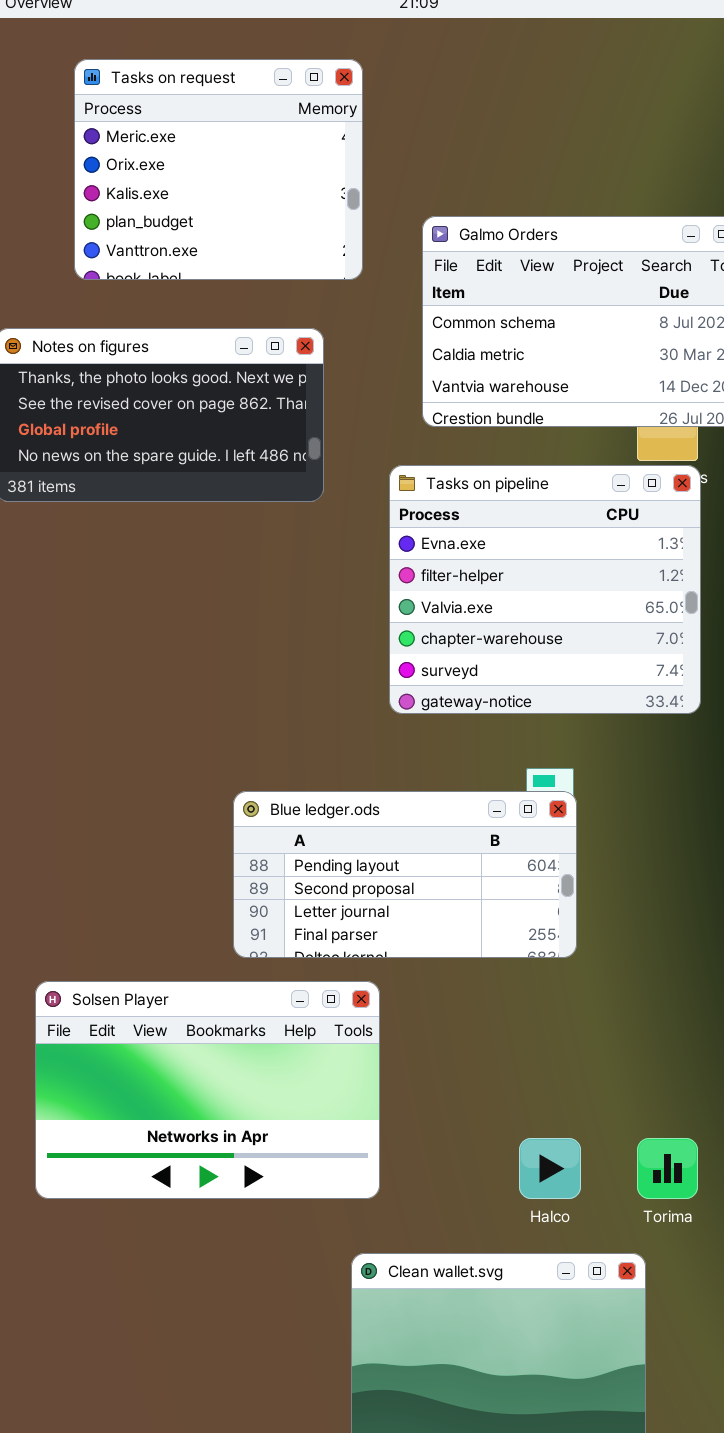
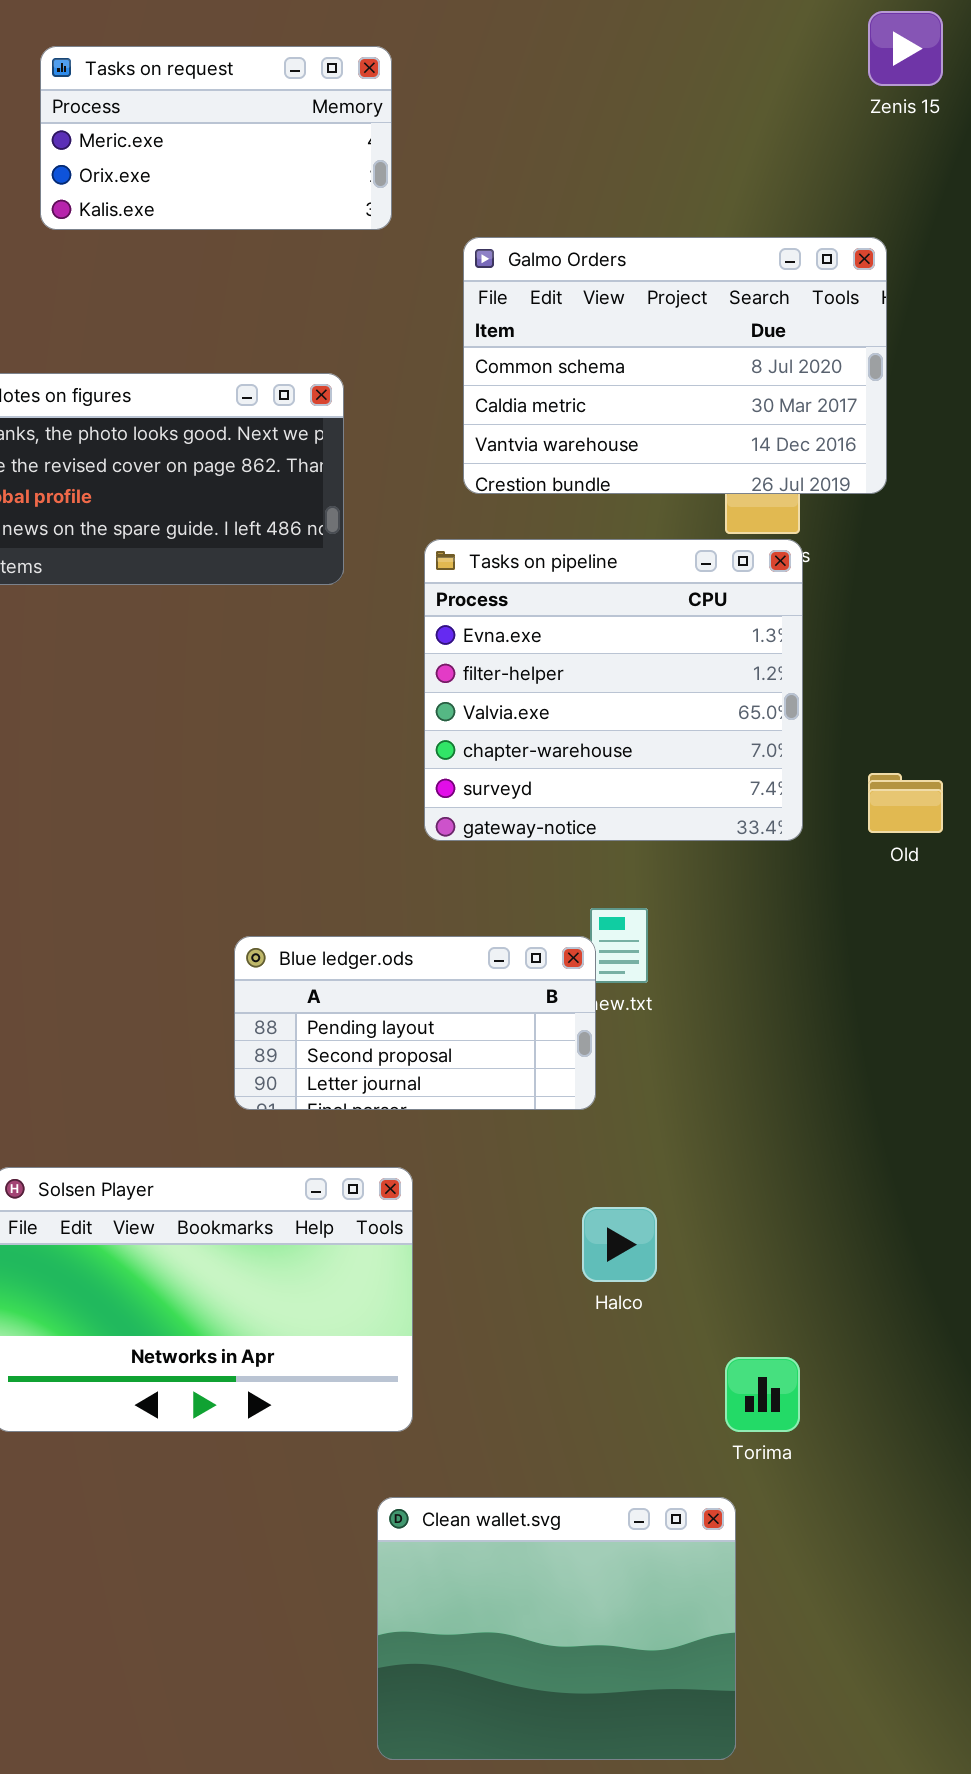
Tasks on request: [74,59,363,280] -> [40,46,392,230], resized
Blue ledger.ods: [233,791,577,958] -> [234,936,596,1110], resized
Halco: [519,1138,581,1199] -> [582,1207,657,1282], moved

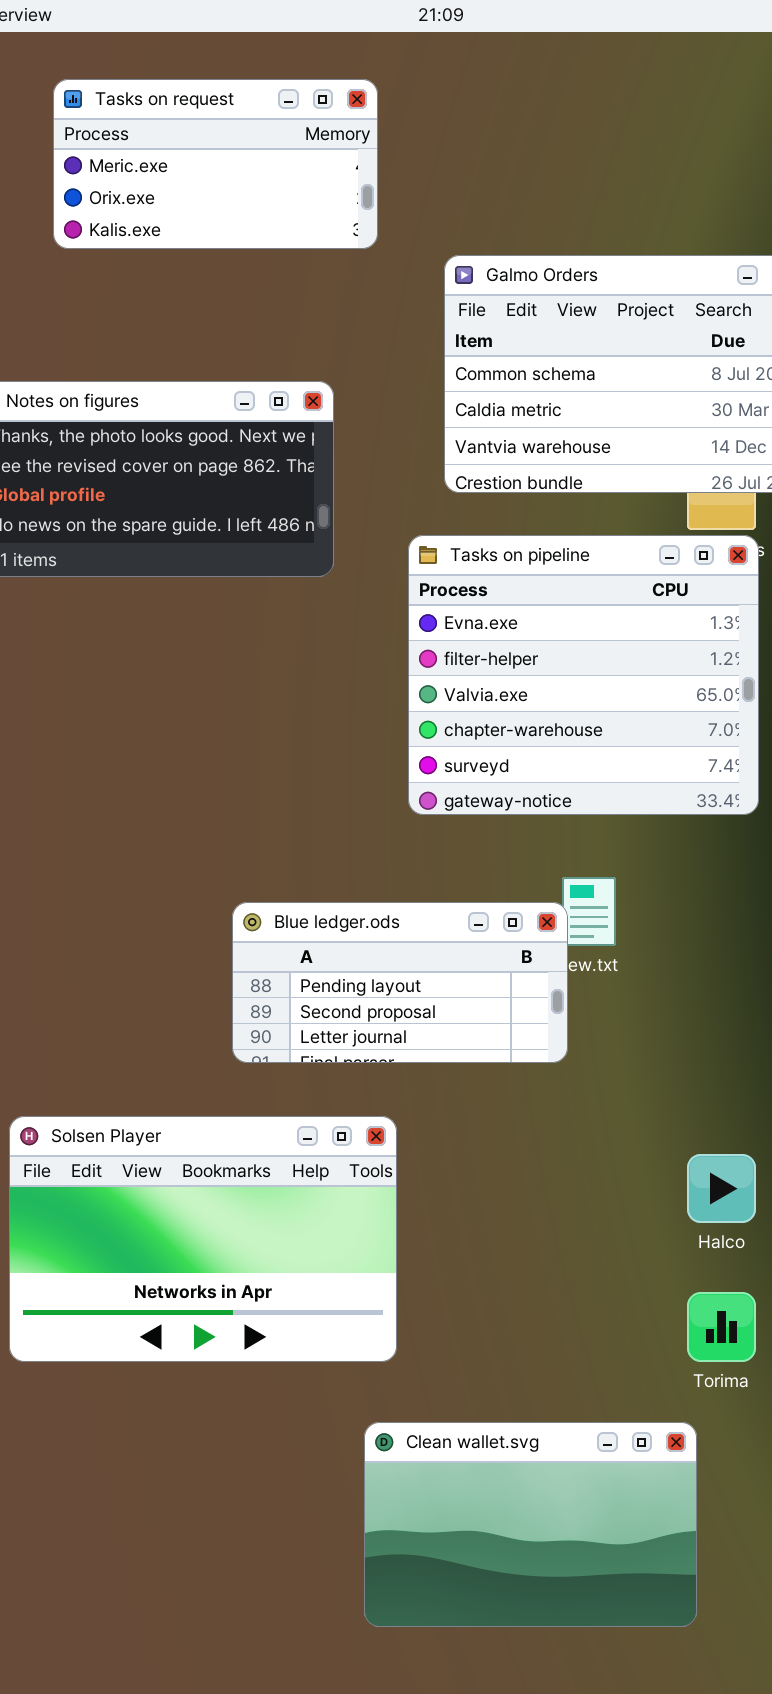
Halco: [582,1207,657,1282] -> [687,1154,756,1223], moved
Clean wallet.svg: [377,1497,736,1760] -> [364,1422,697,1627], resized

